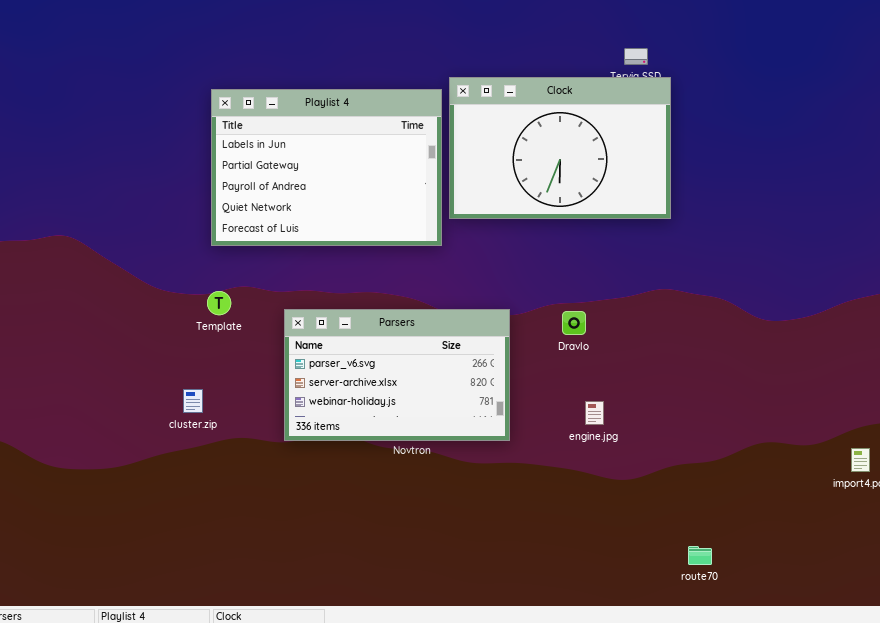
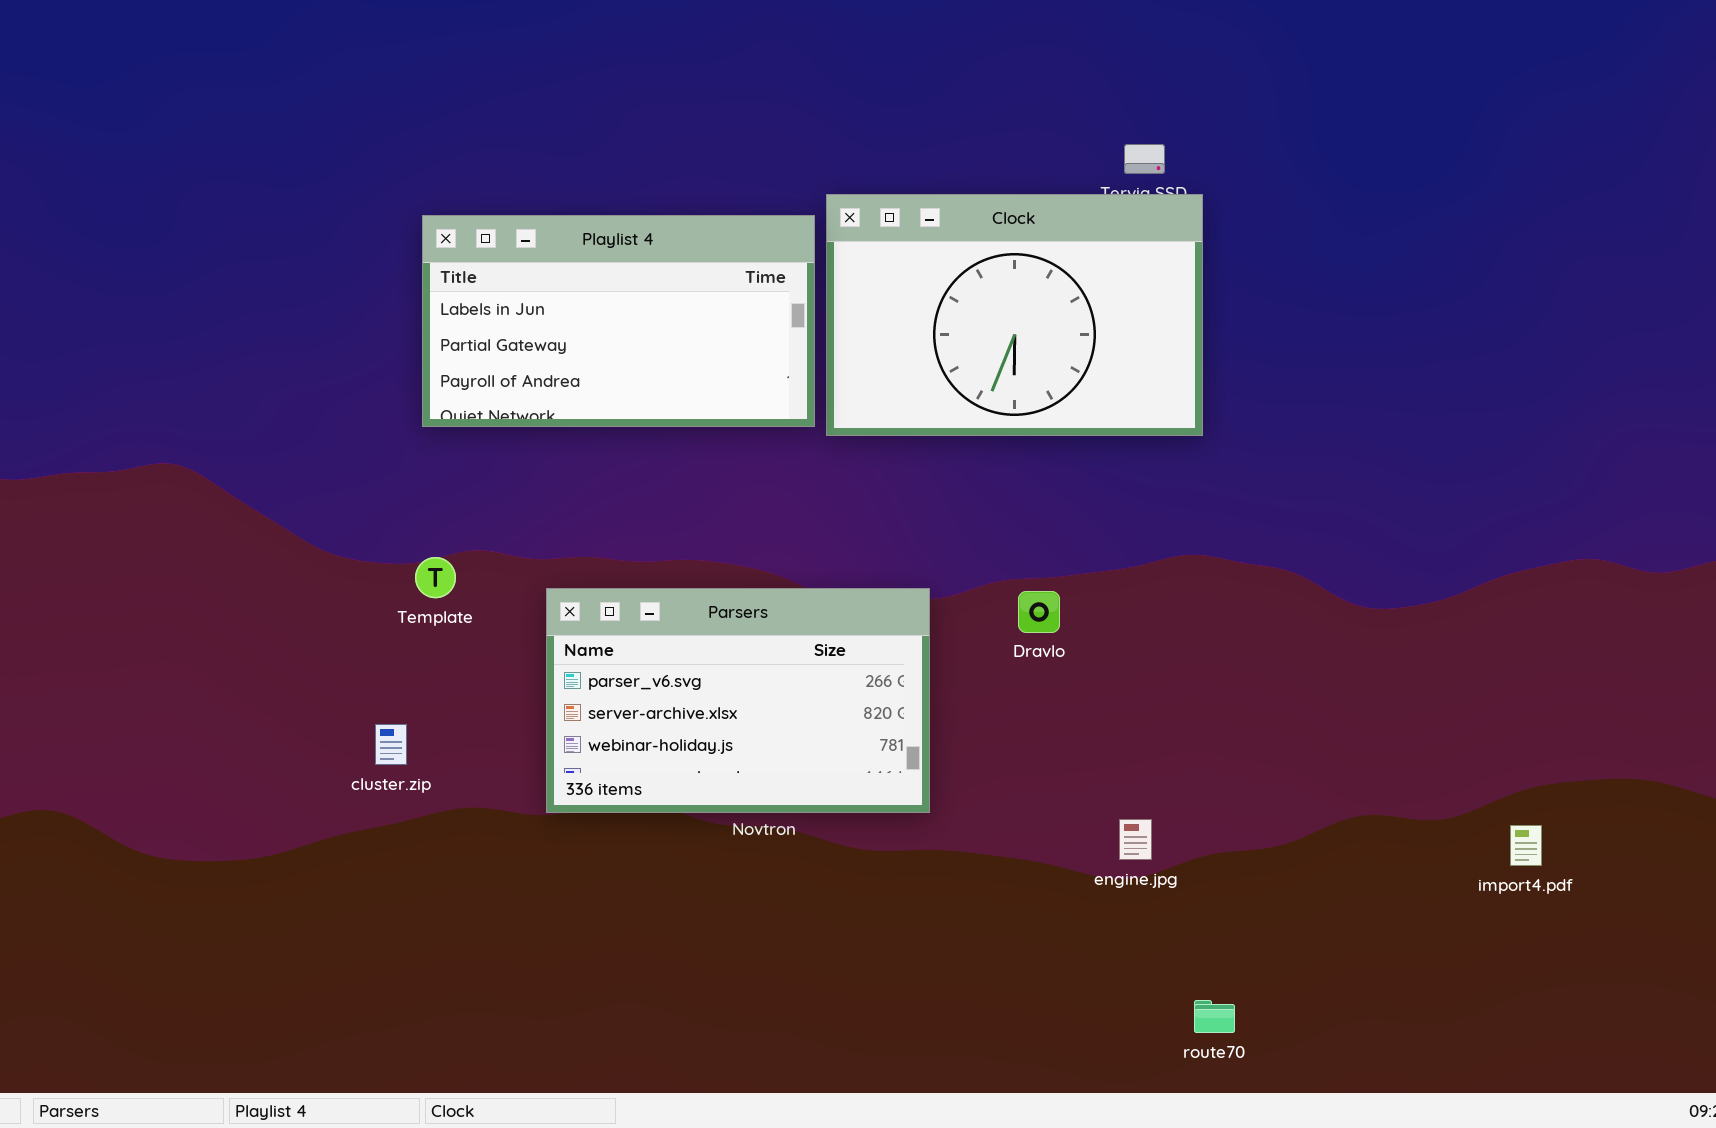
Playlist 4: [211,89,442,246] -> [422,215,815,427], resized
engine.jpg: [585,401,604,425] -> [1119,819,1152,860], moved
route70: [688,546,712,565] -> [1194,1000,1235,1033], moved

